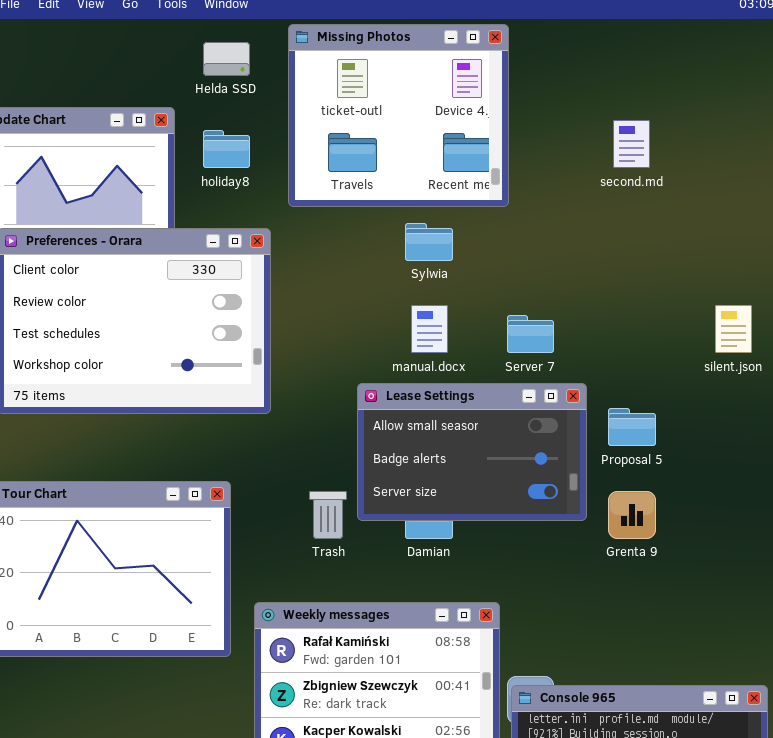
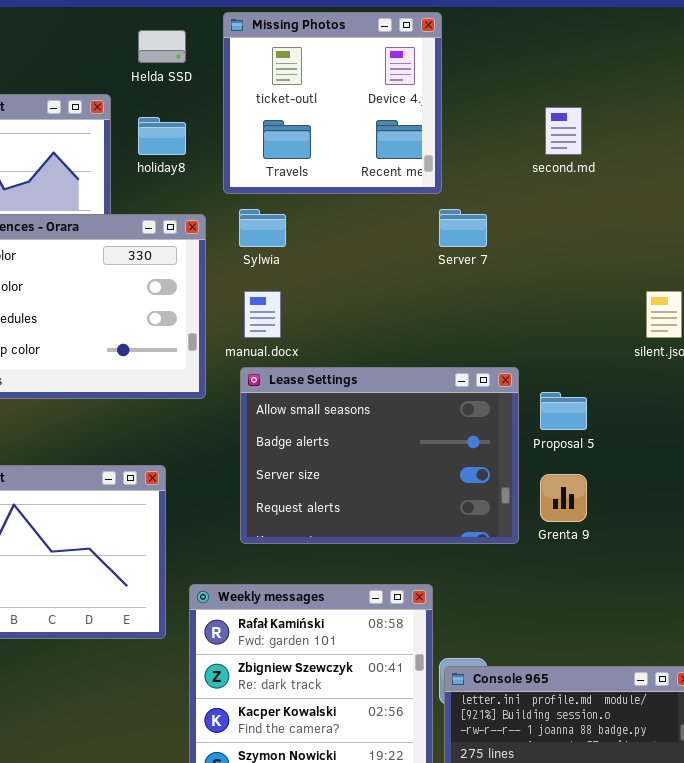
Sylwia: [405,223,453,261] -> [239,209,286,247], moved
manual.docx: [411,305,448,353] -> [244,291,281,338], moved
Server 7: [507,315,554,353] -> [439,209,487,247], moved
Lease Settings: [357,383,587,521] -> [240,367,519,544], resized

